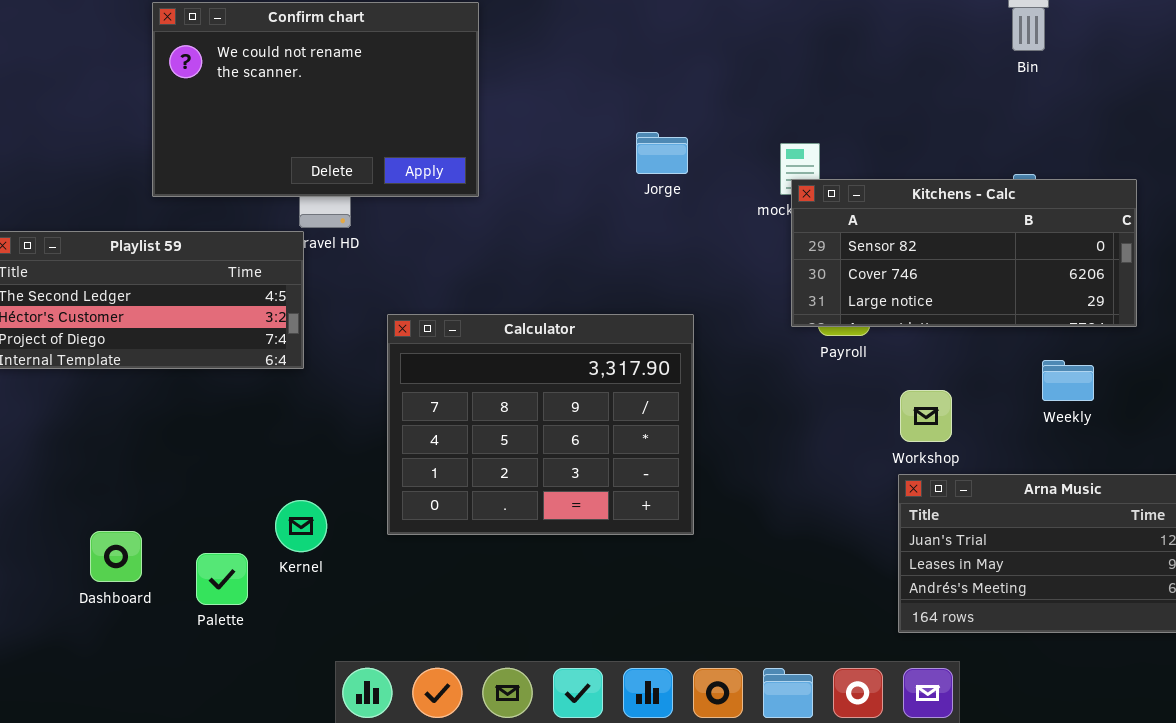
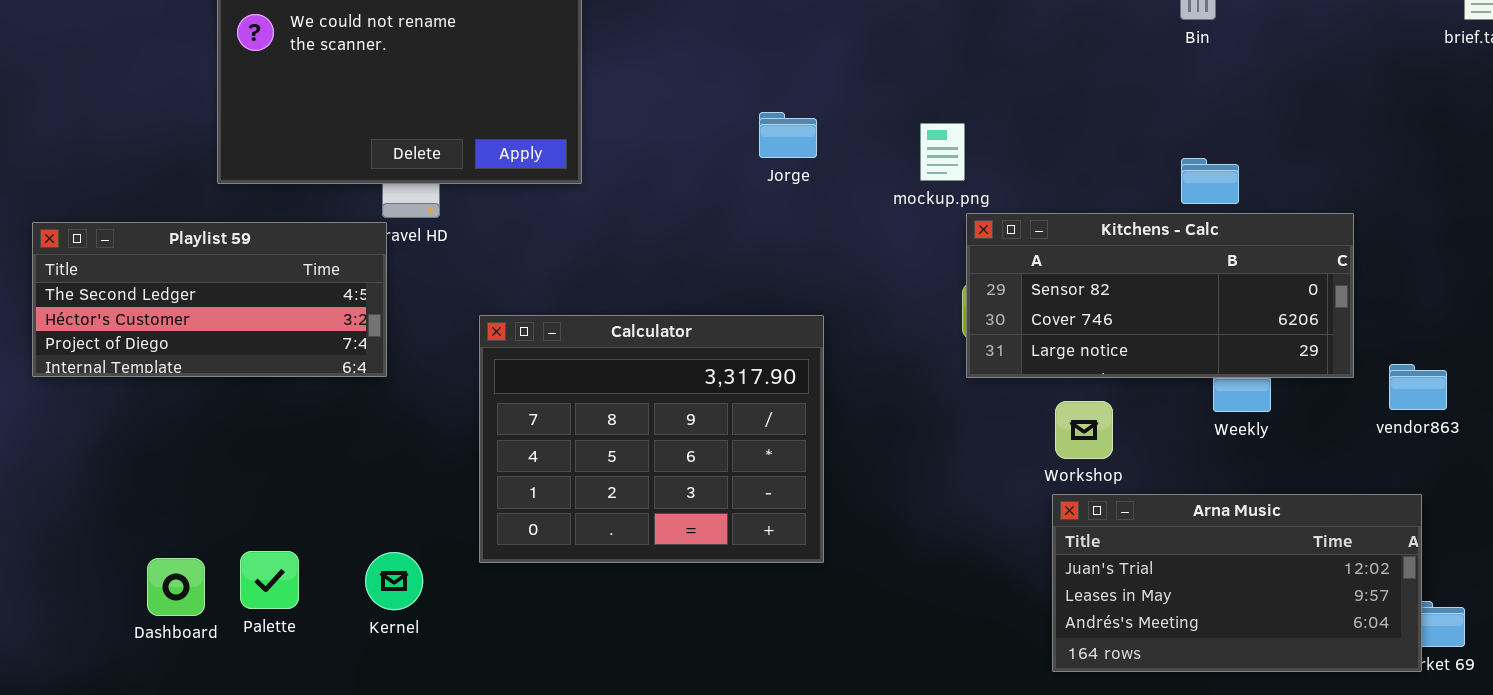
Kitchens - Calc: [791,179,1137,327] -> [966,213,1354,378], moved
Kernel: [275,500,327,552] -> [365,552,423,610], moved
Palette: [196,553,248,605] -> [240,551,299,609], moved

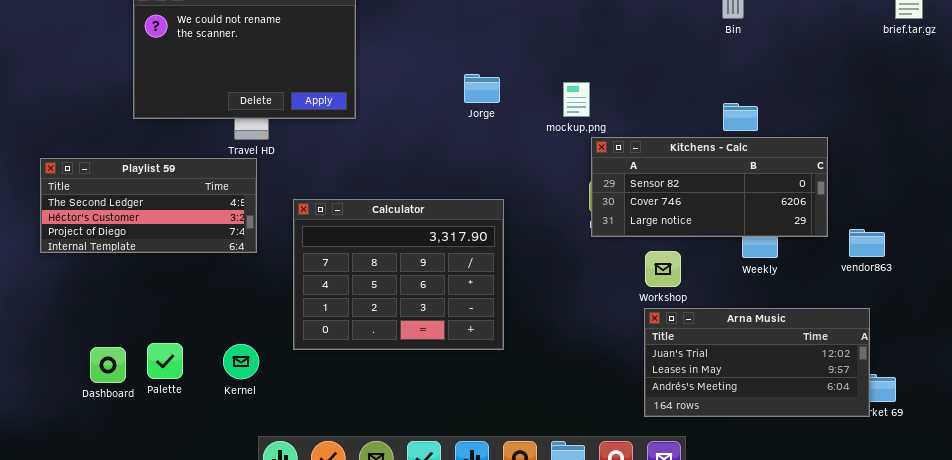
Playlist 59: [32,222,387,377] -> [40,158,257,253], moved

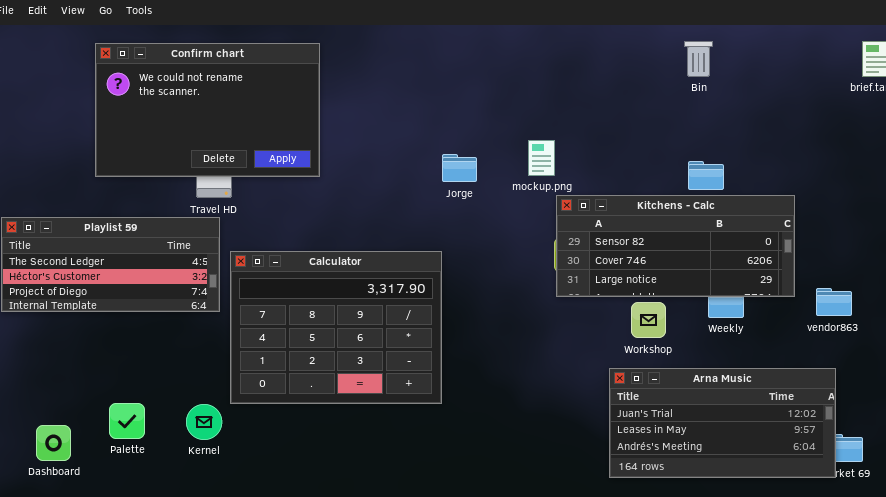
Jorge: [464,74,500,103] -> [442,154,477,182], moved
Calculator: [293,199,504,350] -> [230,251,442,404], moved
Workshop: [645,251,681,287] -> [631,302,666,338], moved
Dashboard: [90,347,126,383] -> [36,425,71,461], moved

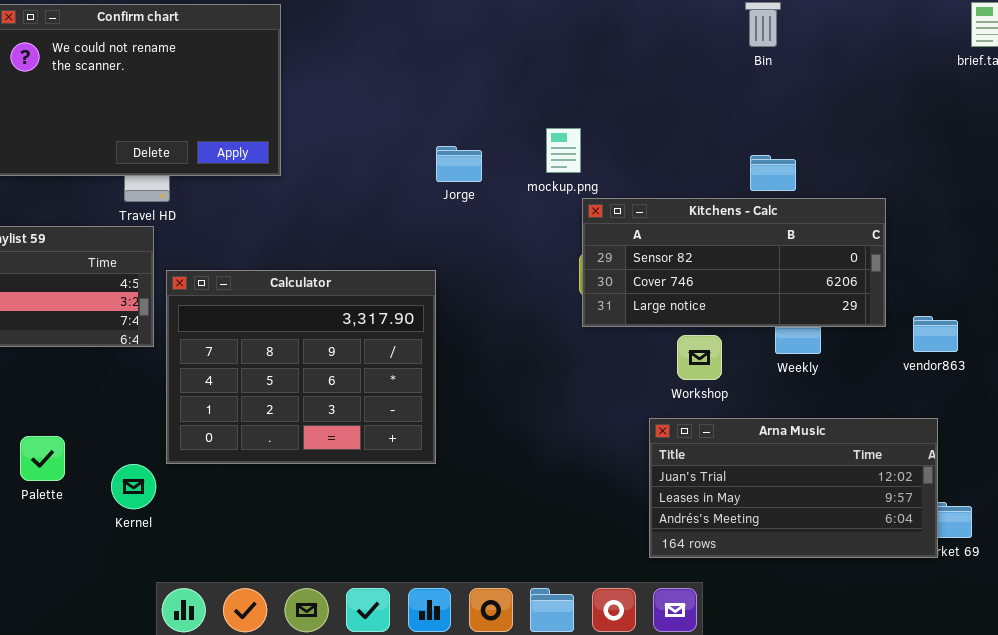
Palette: [109,403,145,439] -> [20,436,65,481], moved

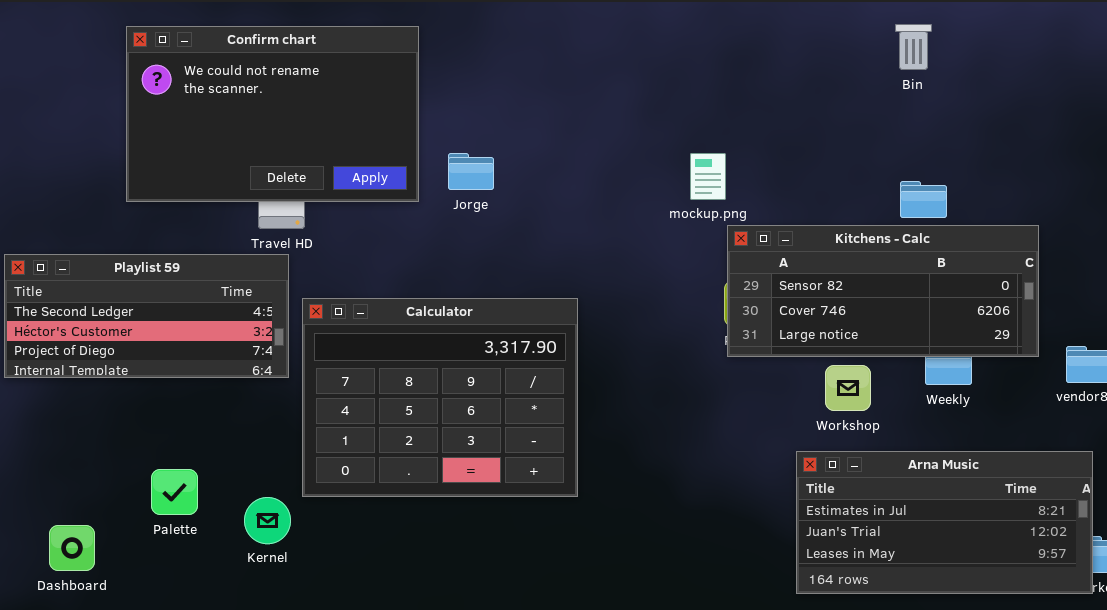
Jorge: [436,146,482,182] -> [448,153,494,190], moved
Arna Music: [649,418,938,558] -> [796,451,1093,594], scrolled up 1 row

